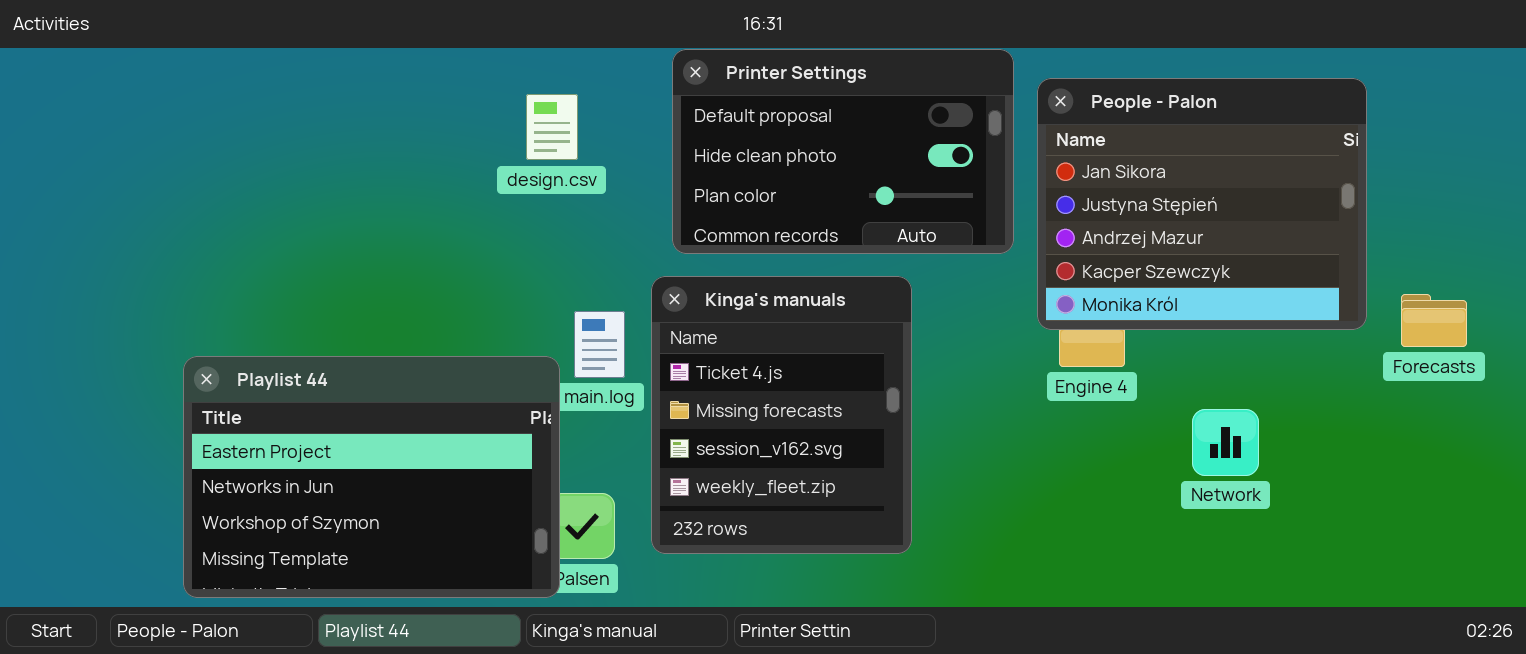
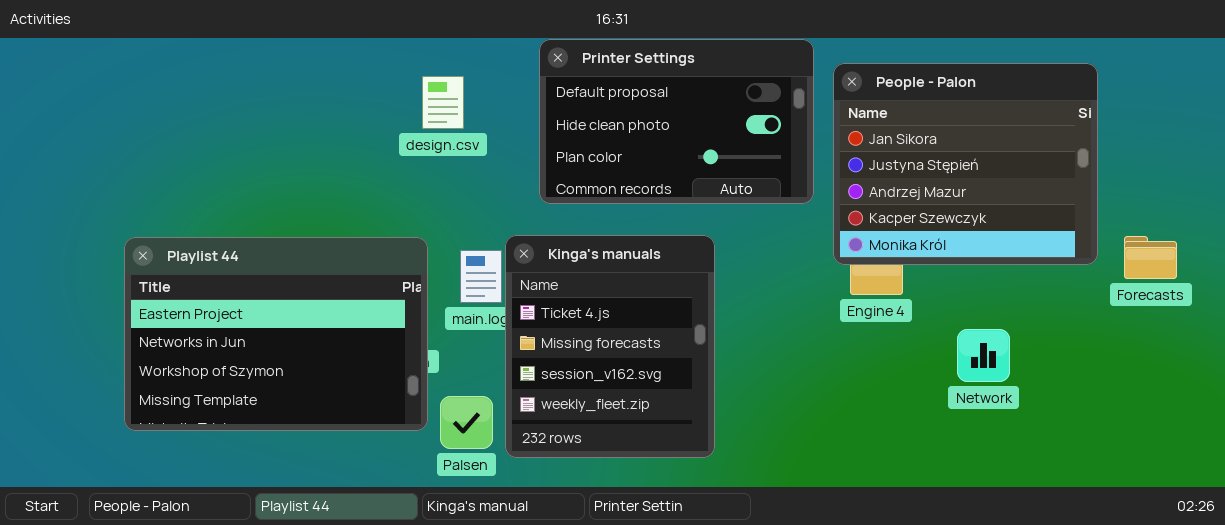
Kinga's manuals: [651,276,912,554] -> [505,235,715,458], moved
Playlist 44: [183,356,560,598] -> [124,237,428,431], moved

